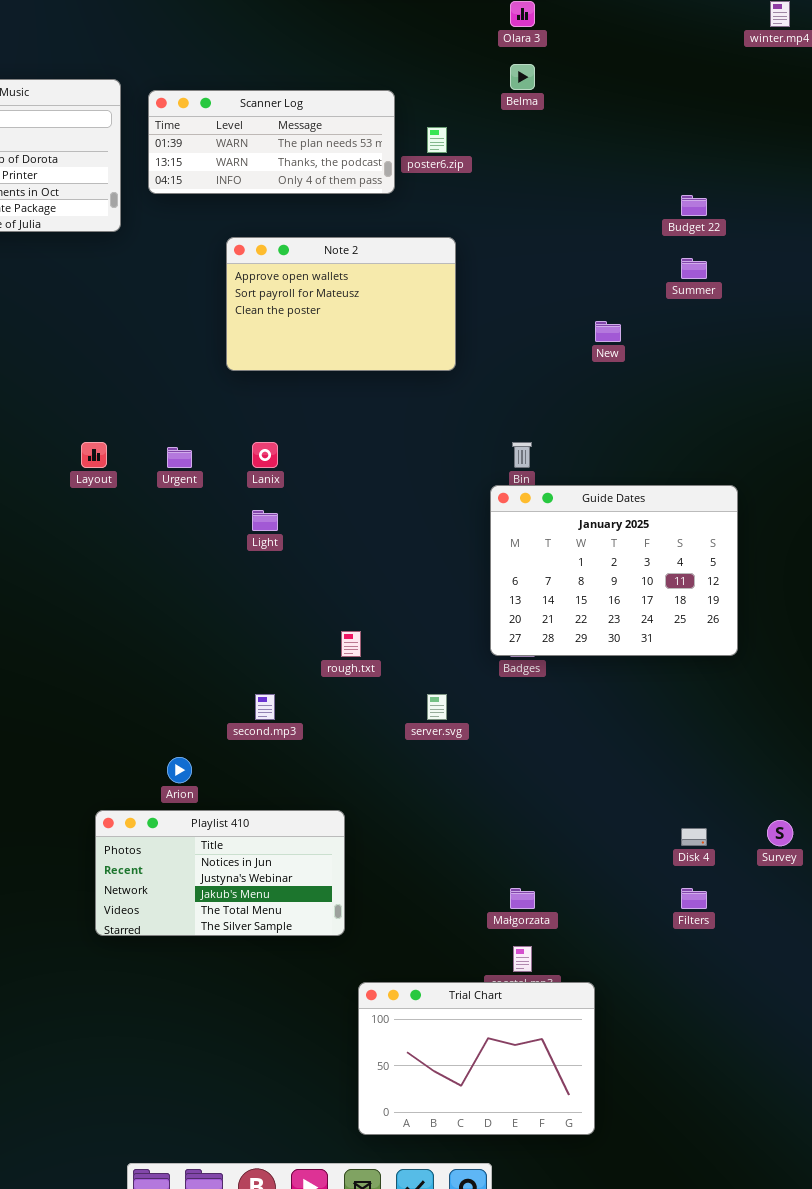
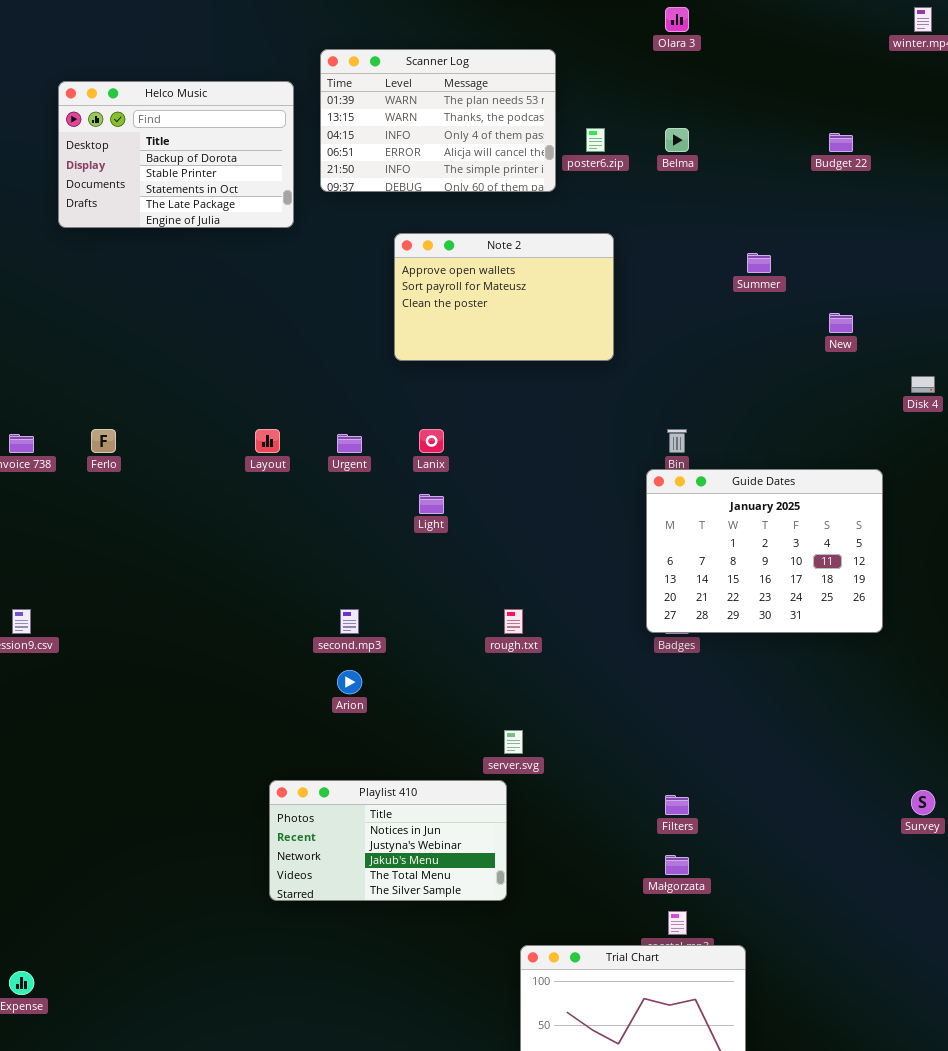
Belma: [510,64,535,90] -> [665,128,689,152], moved
Scanner Log: [148,90,395,194] -> [320,49,556,192], resized
Budget 22: [681,195,707,216] -> [829,133,853,152], moved
Summer: [681,258,707,279] -> [747,253,771,273], moved
New: [595,321,621,342] -> [829,313,853,333], moved
second.mp3: [255,694,275,720] -> [340,609,359,634], moved
server.svg: [427,694,447,720] -> [504,730,523,754], moved
Arion: [167,757,192,783] -> [337,670,362,694], moved
Disk 4: [681,828,707,846] -> [911,376,935,393], moved
Filters: [681,888,707,909] -> [665,795,689,815], moved

